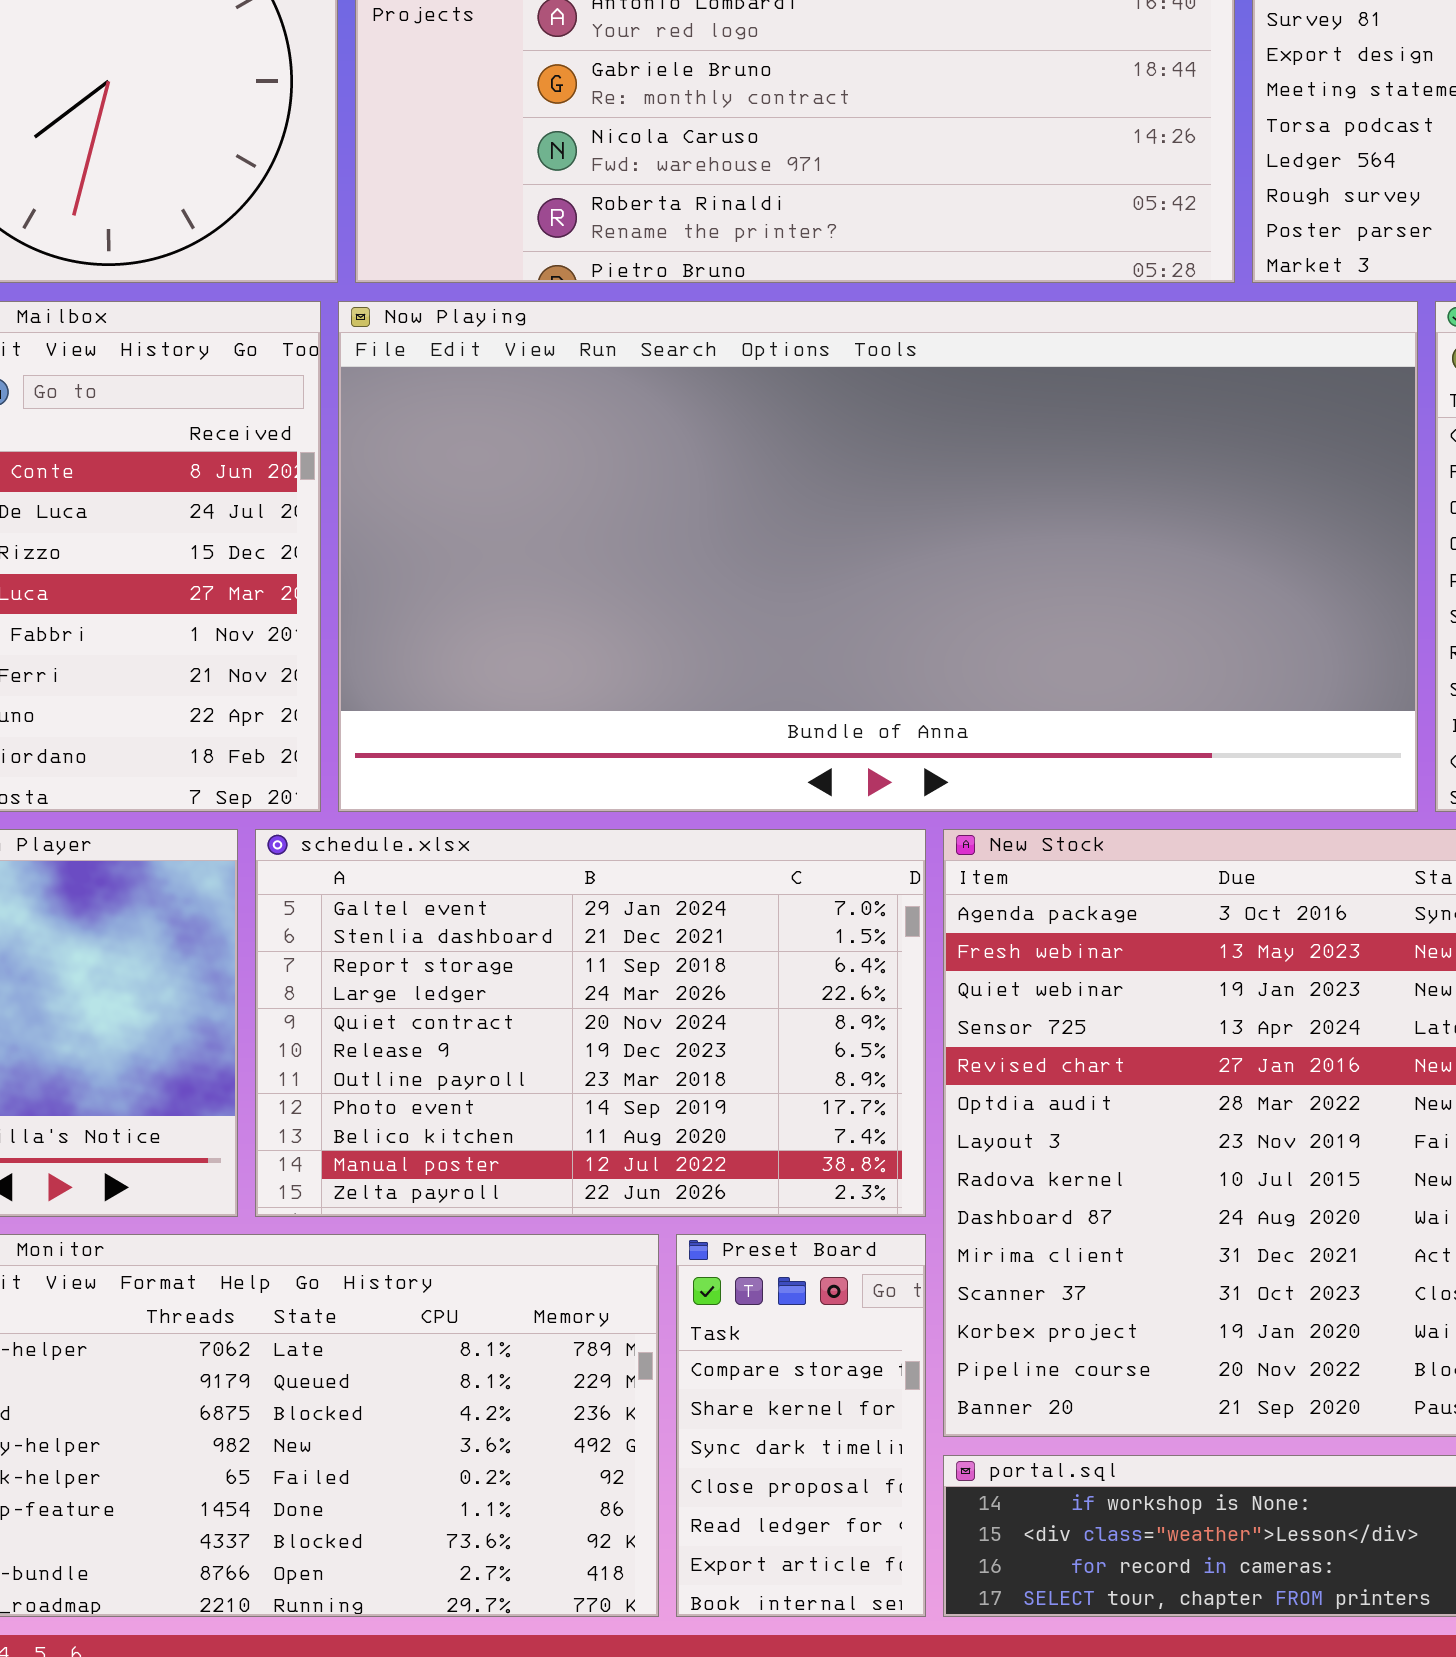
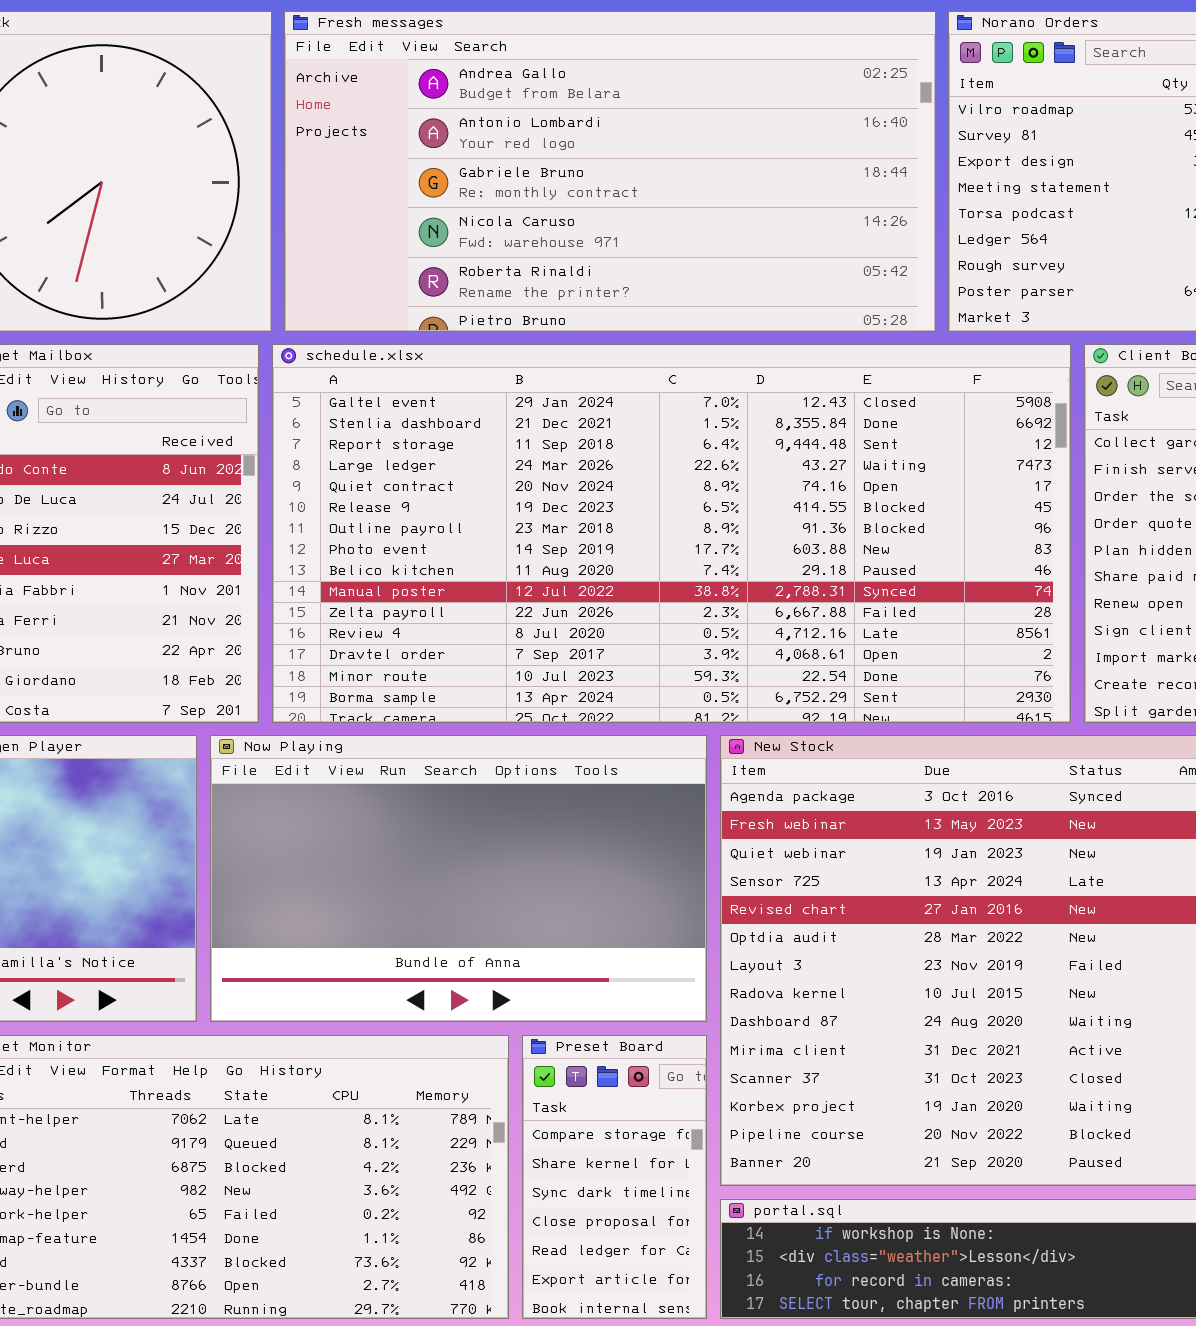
Now Playing: [338,301,1418,812] -> [210,735,707,1022], moved, resized
schedule.xlsx: [255,829,926,1217] -> [272,344,1071,723], moved, resized

